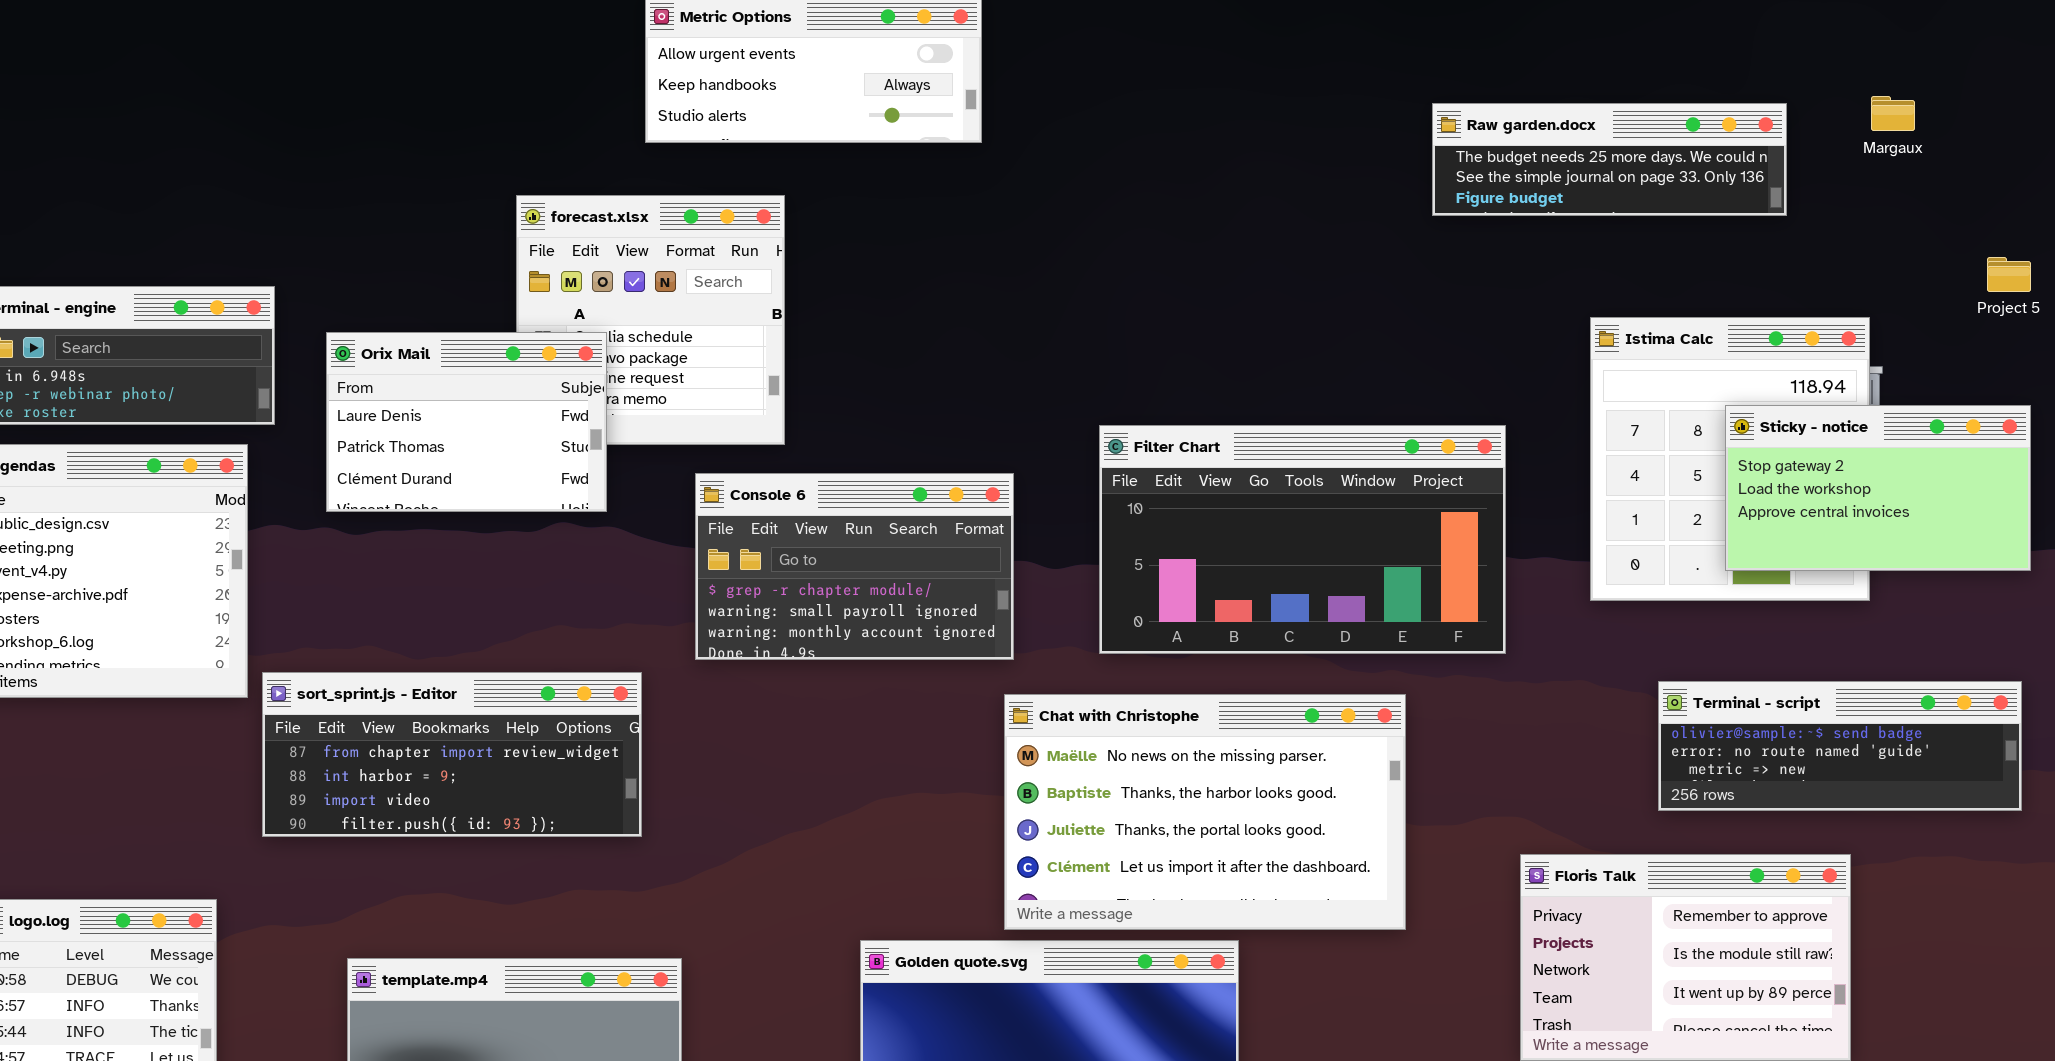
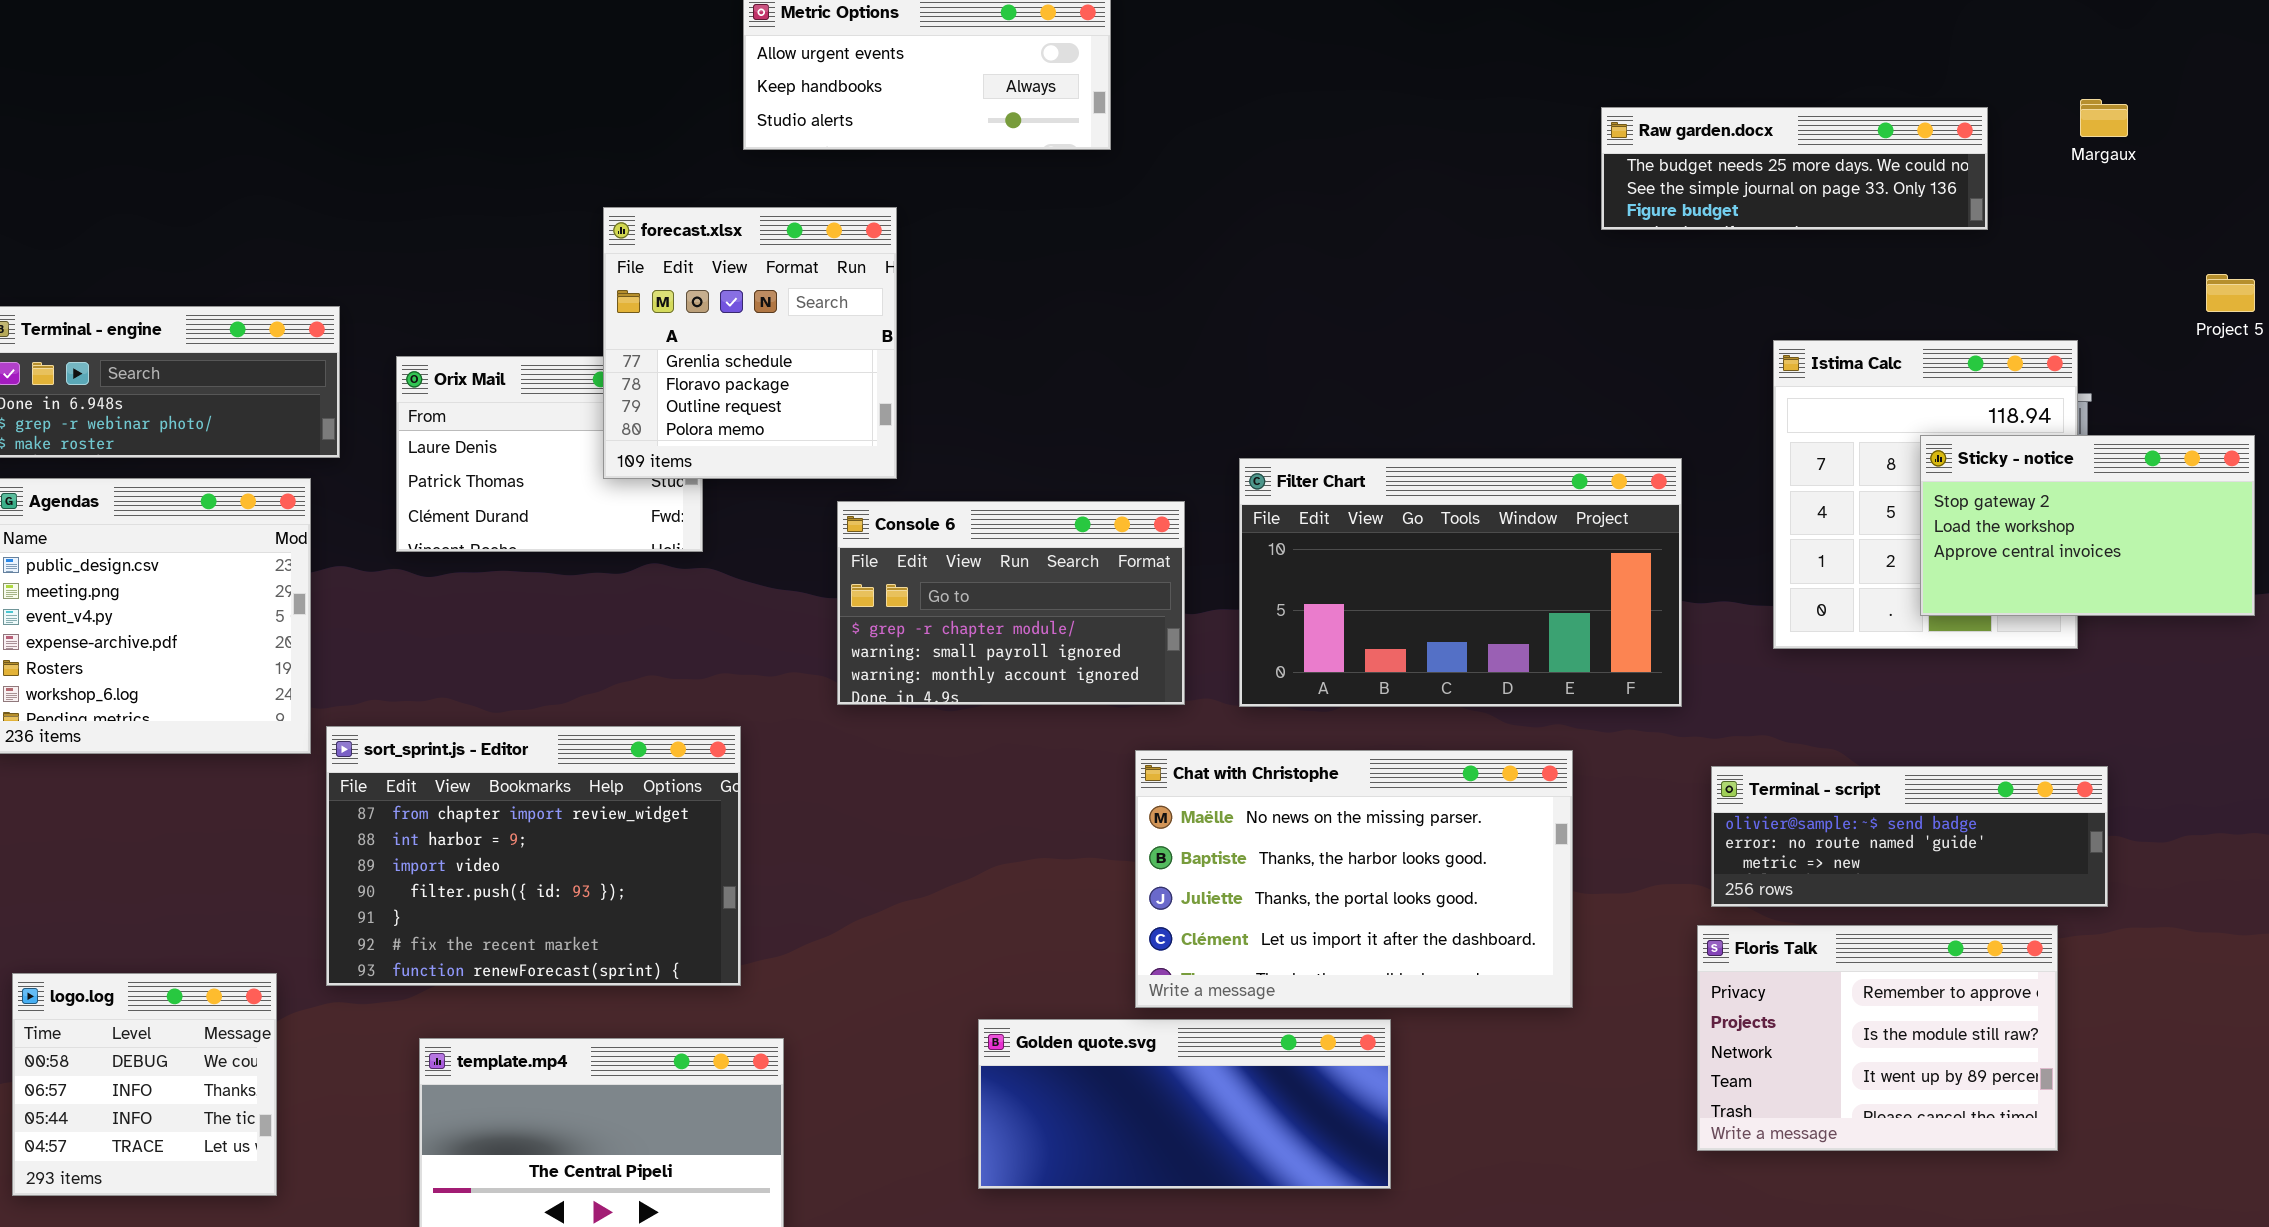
forecast.xlsx: [516,195,785,445] -> [603,207,897,479], raised
Console 6: [695,473,1014,660] -> [837,501,1185,705], moved
sort_sprint.js - Editor: [262,672,642,837] -> [326,726,741,986], resized
Terminal - script: [1658,681,2022,811] -> [1711,766,2108,907], moved

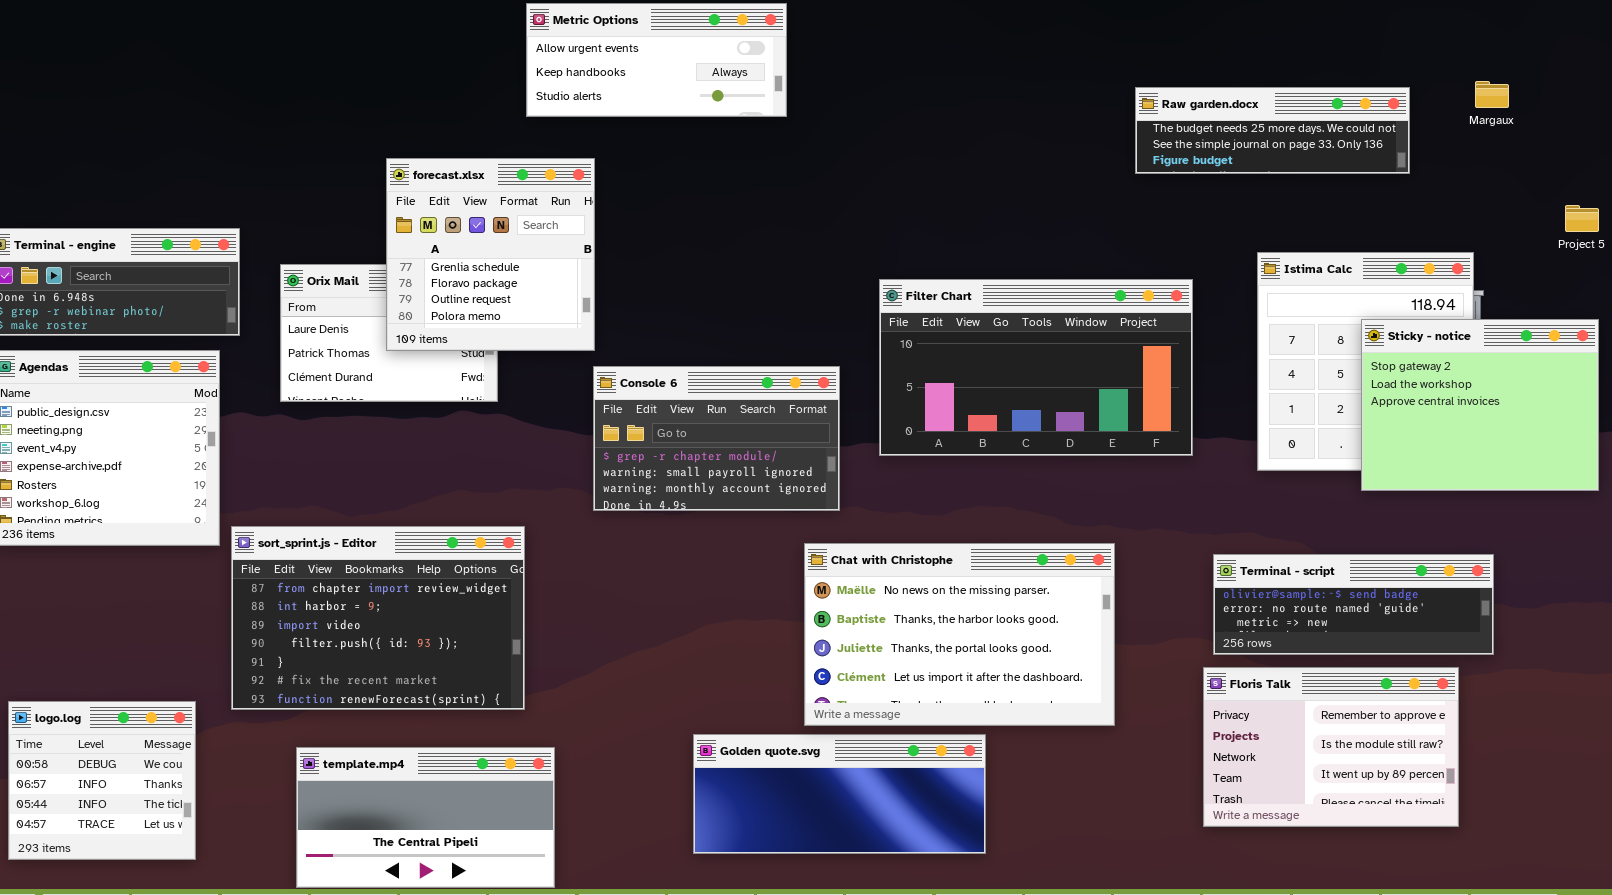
forecast.xlsx: [603,207,897,479] -> [386,158,595,351], moved
Sticky - notice: [1920,435,2255,616] -> [1361,319,1599,491], resized
Filter Chart: [1239,458,1682,707] -> [879,279,1193,456], moved

